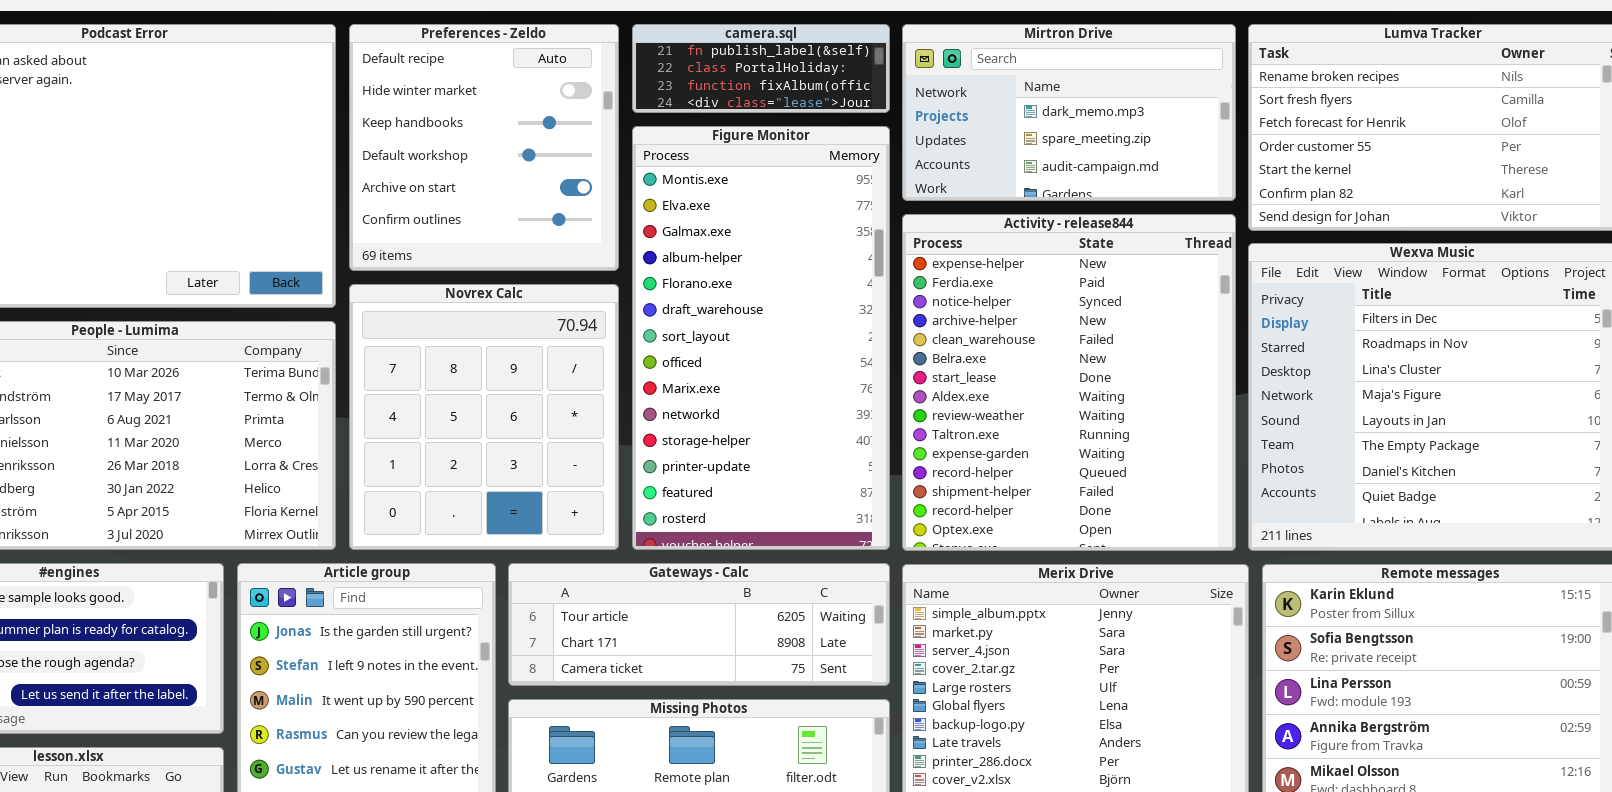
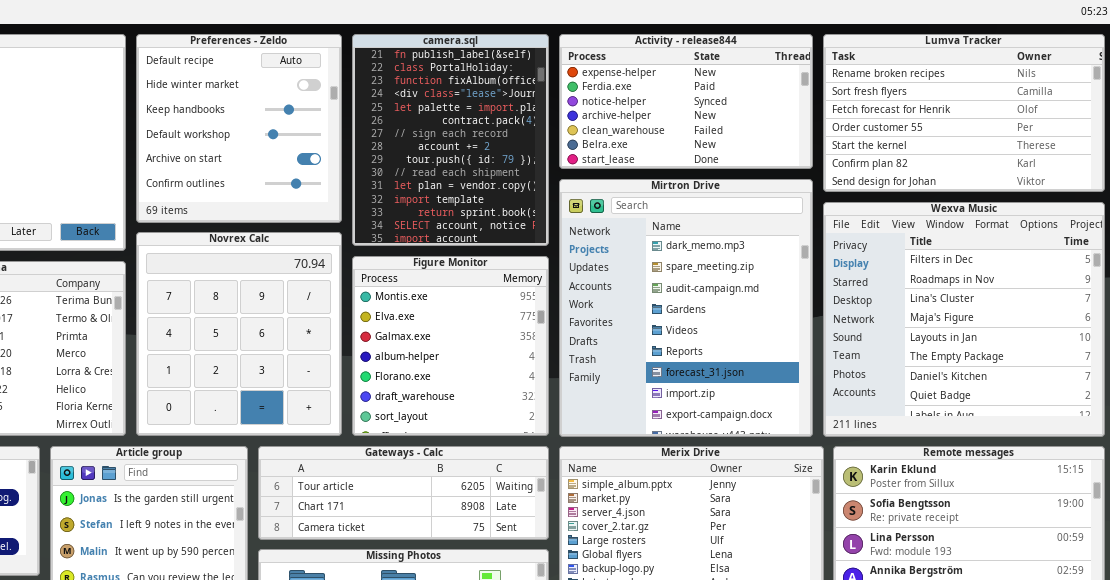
camera.sql: [632,24,890,113] -> [352,34,549,246], resized
Mirtron Drive: [902,24,1236,201] -> [559,179,813,437], moved, resized
Figure Monitor: [632,126,890,550] -> [352,256,549,436], resized
Activity - release844: [902,214,1236,551] -> [559,34,813,169], moved, resized

